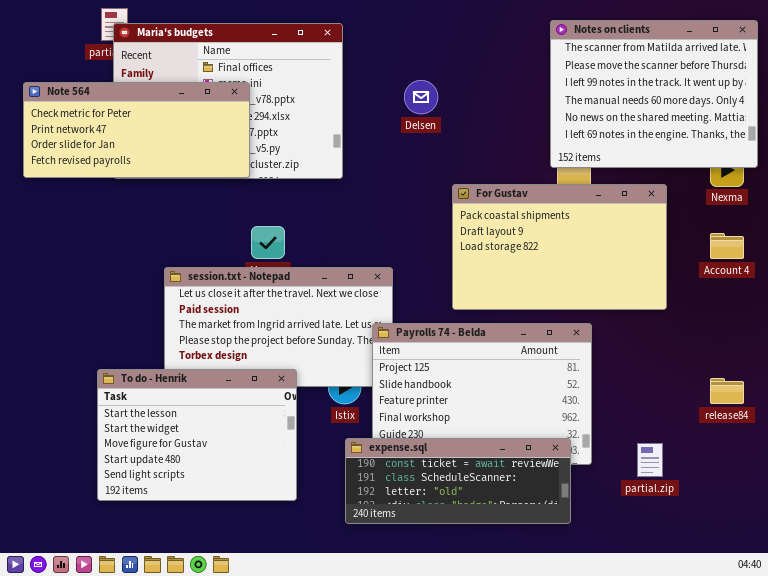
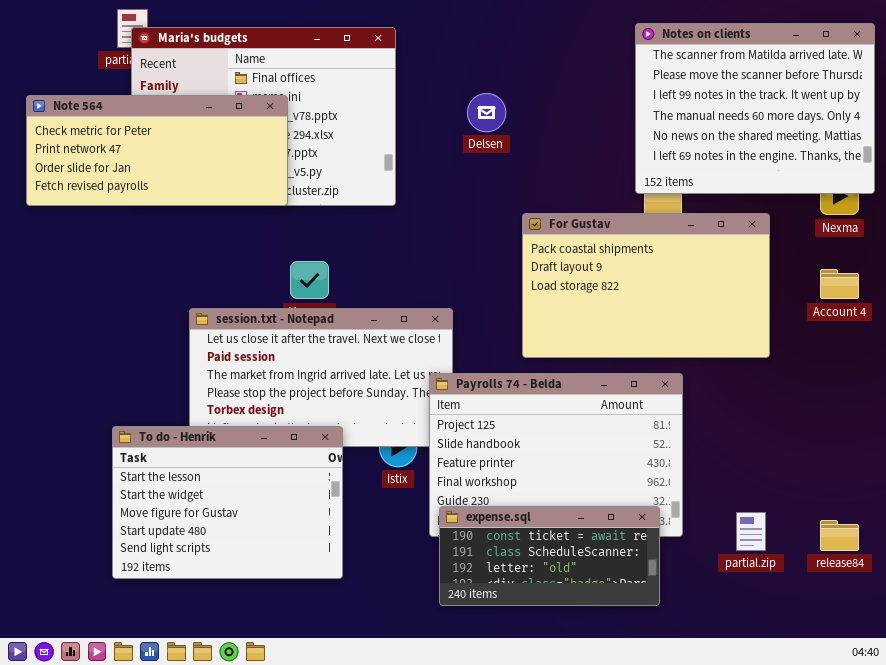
release84: [710,378,744,404] -> [820,520,859,551], moved
expense.sql: [345,438,571,524] -> [439,506,660,606], resized

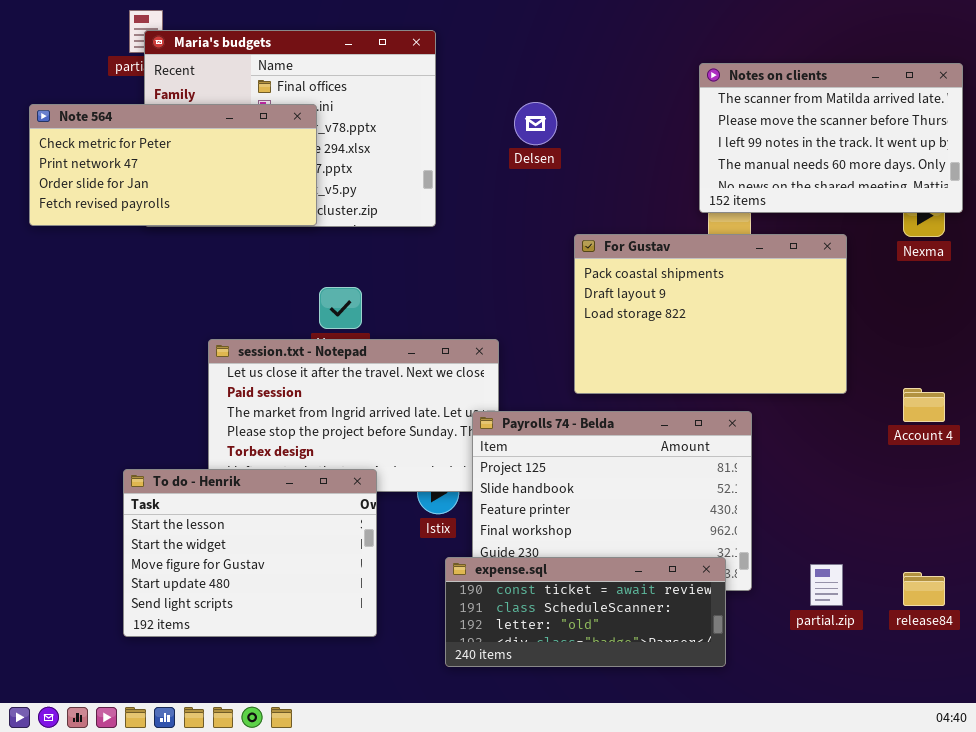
Notes on clients: [635,23,875,194] -> [699,63,963,213], resized
Account 4: [820,269,859,299] -> [903,388,945,422], moved
expense.sql: [439,506,660,606] -> [445,557,726,667], resized

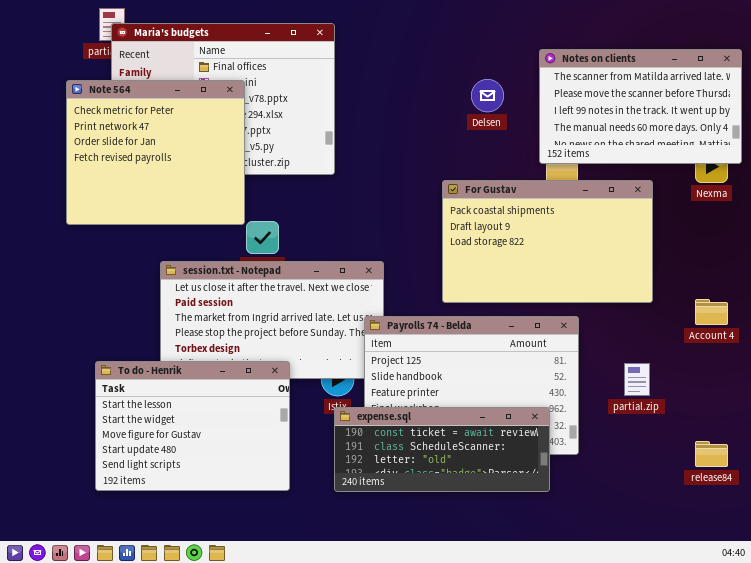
Delsen: [514,102,557,145] -> [471,79,504,112], moved
Note 564: [29,104,317,226] -> [66,80,245,225], resized
expense.sql: [445,557,726,667] -> [334,407,550,492], moved
partial.zip: [810,564,843,606] -> [624,363,650,396], moved

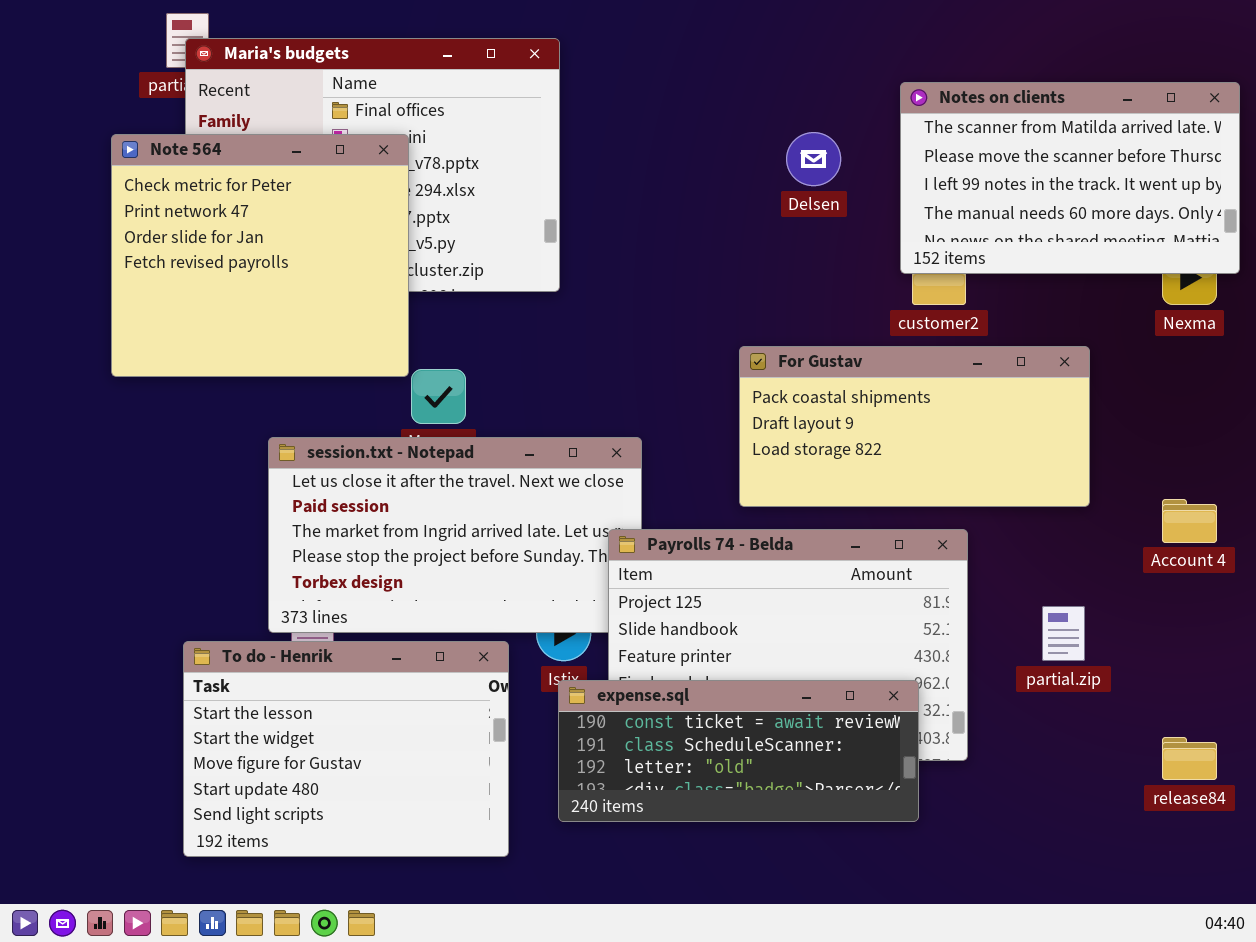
For Gustav: [442,180,653,303] -> [739,346,1090,507], resized
To do - Henrik: [95,361,290,491] -> [183,641,509,857], moved

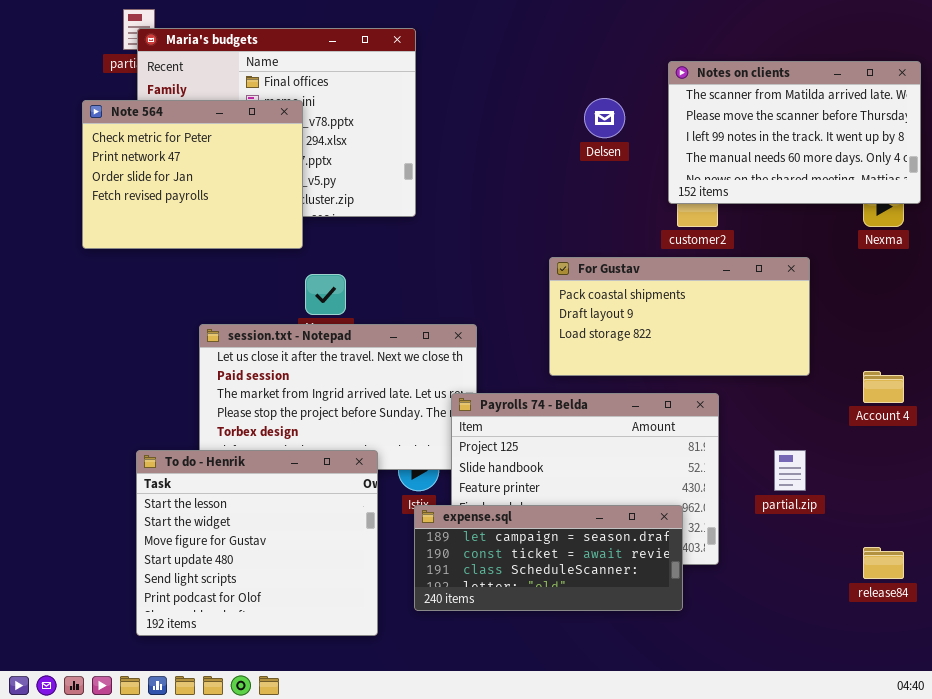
Note 564: [111,134,409,377] -> [82,100,303,249], resized
To do - Henrik: [183,641,509,857] -> [136,450,378,636], resized
expense.sql: [558,680,919,822] -> [414,505,683,611], scrolled up 1 row

